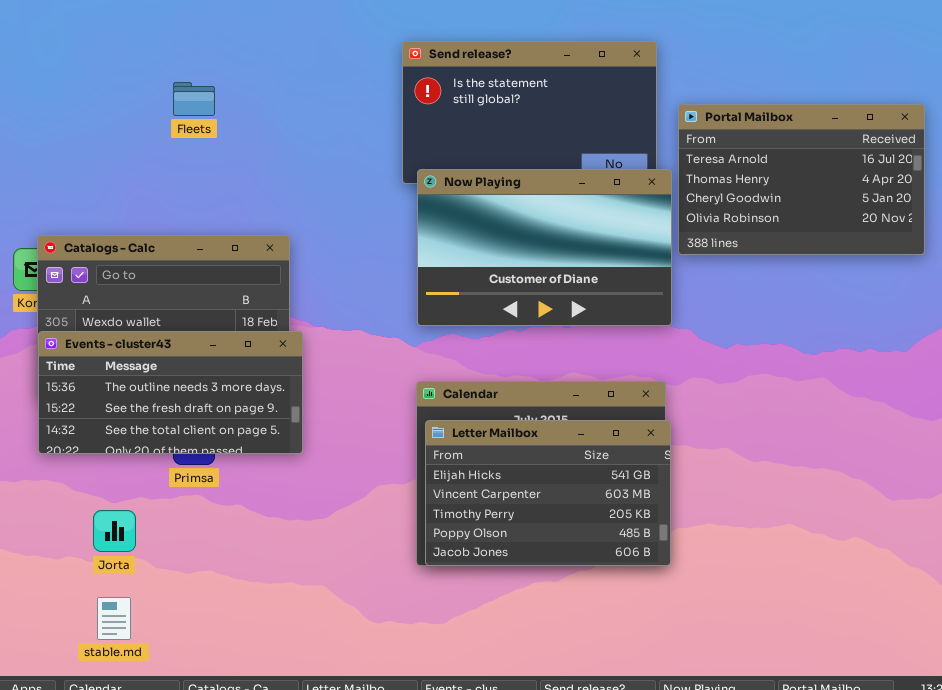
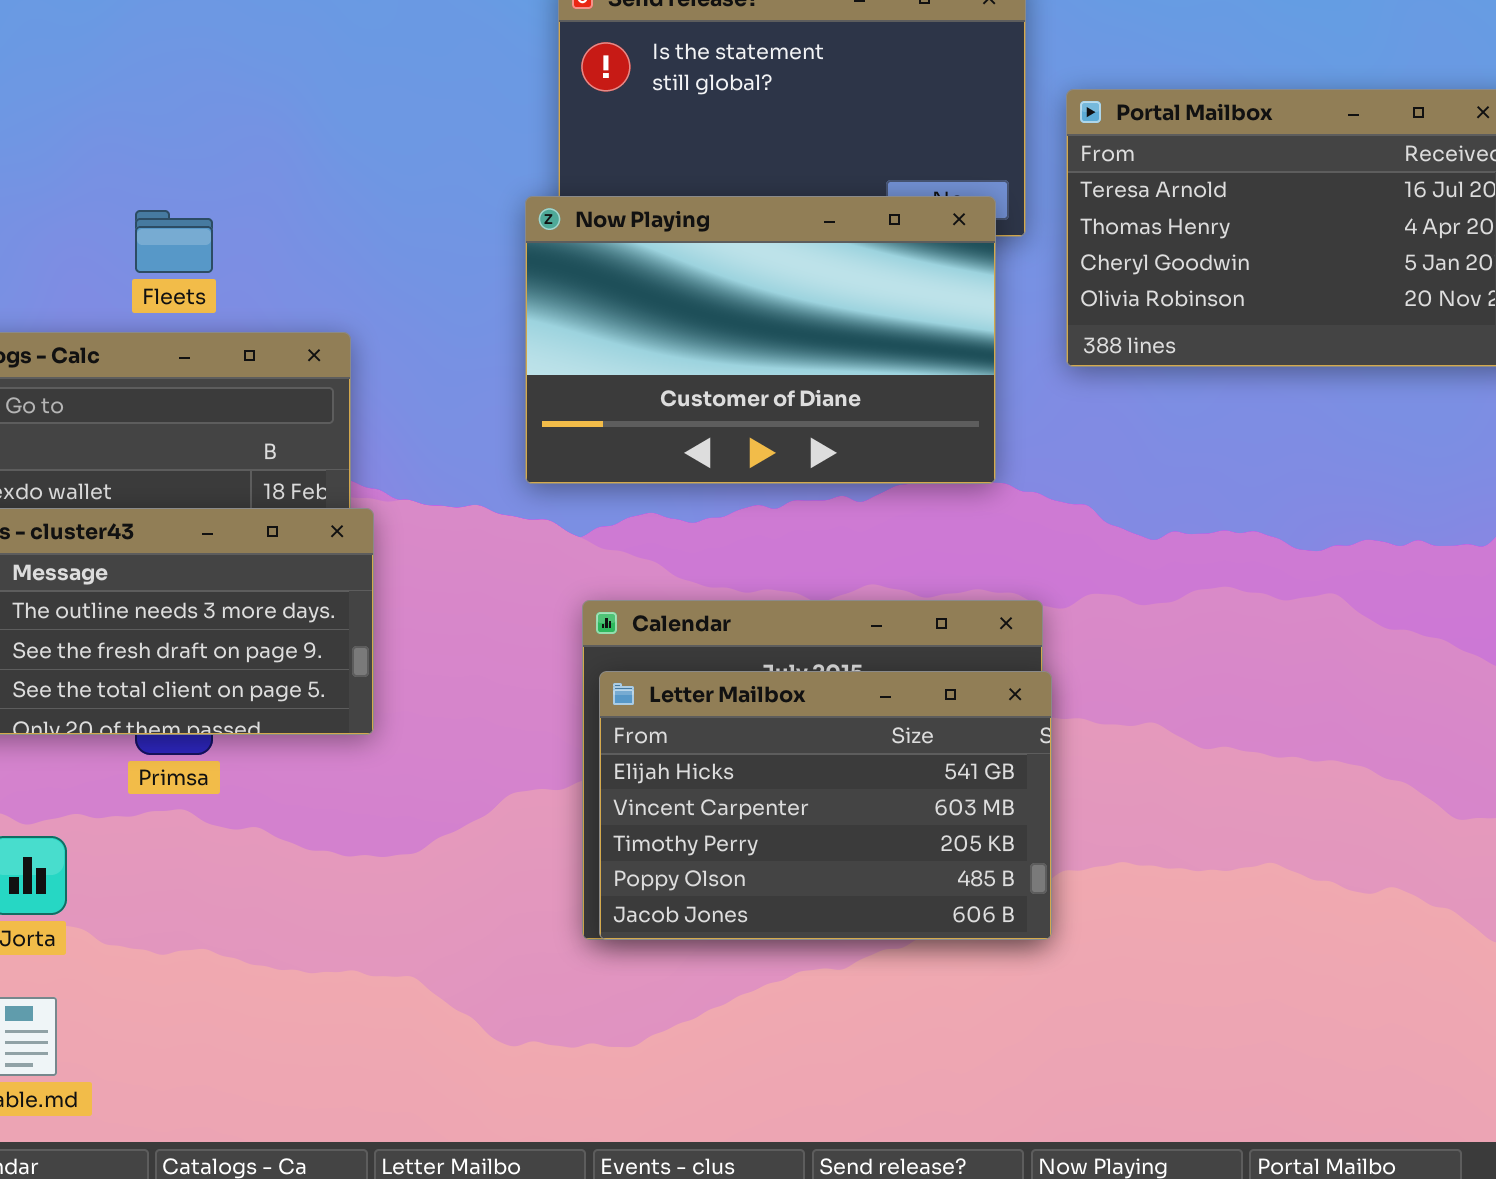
Fleets: [173,82,215,116] -> [135,210,213,273], moved
Now Playing: [417,169,672,326] -> [525,196,996,484], moved

